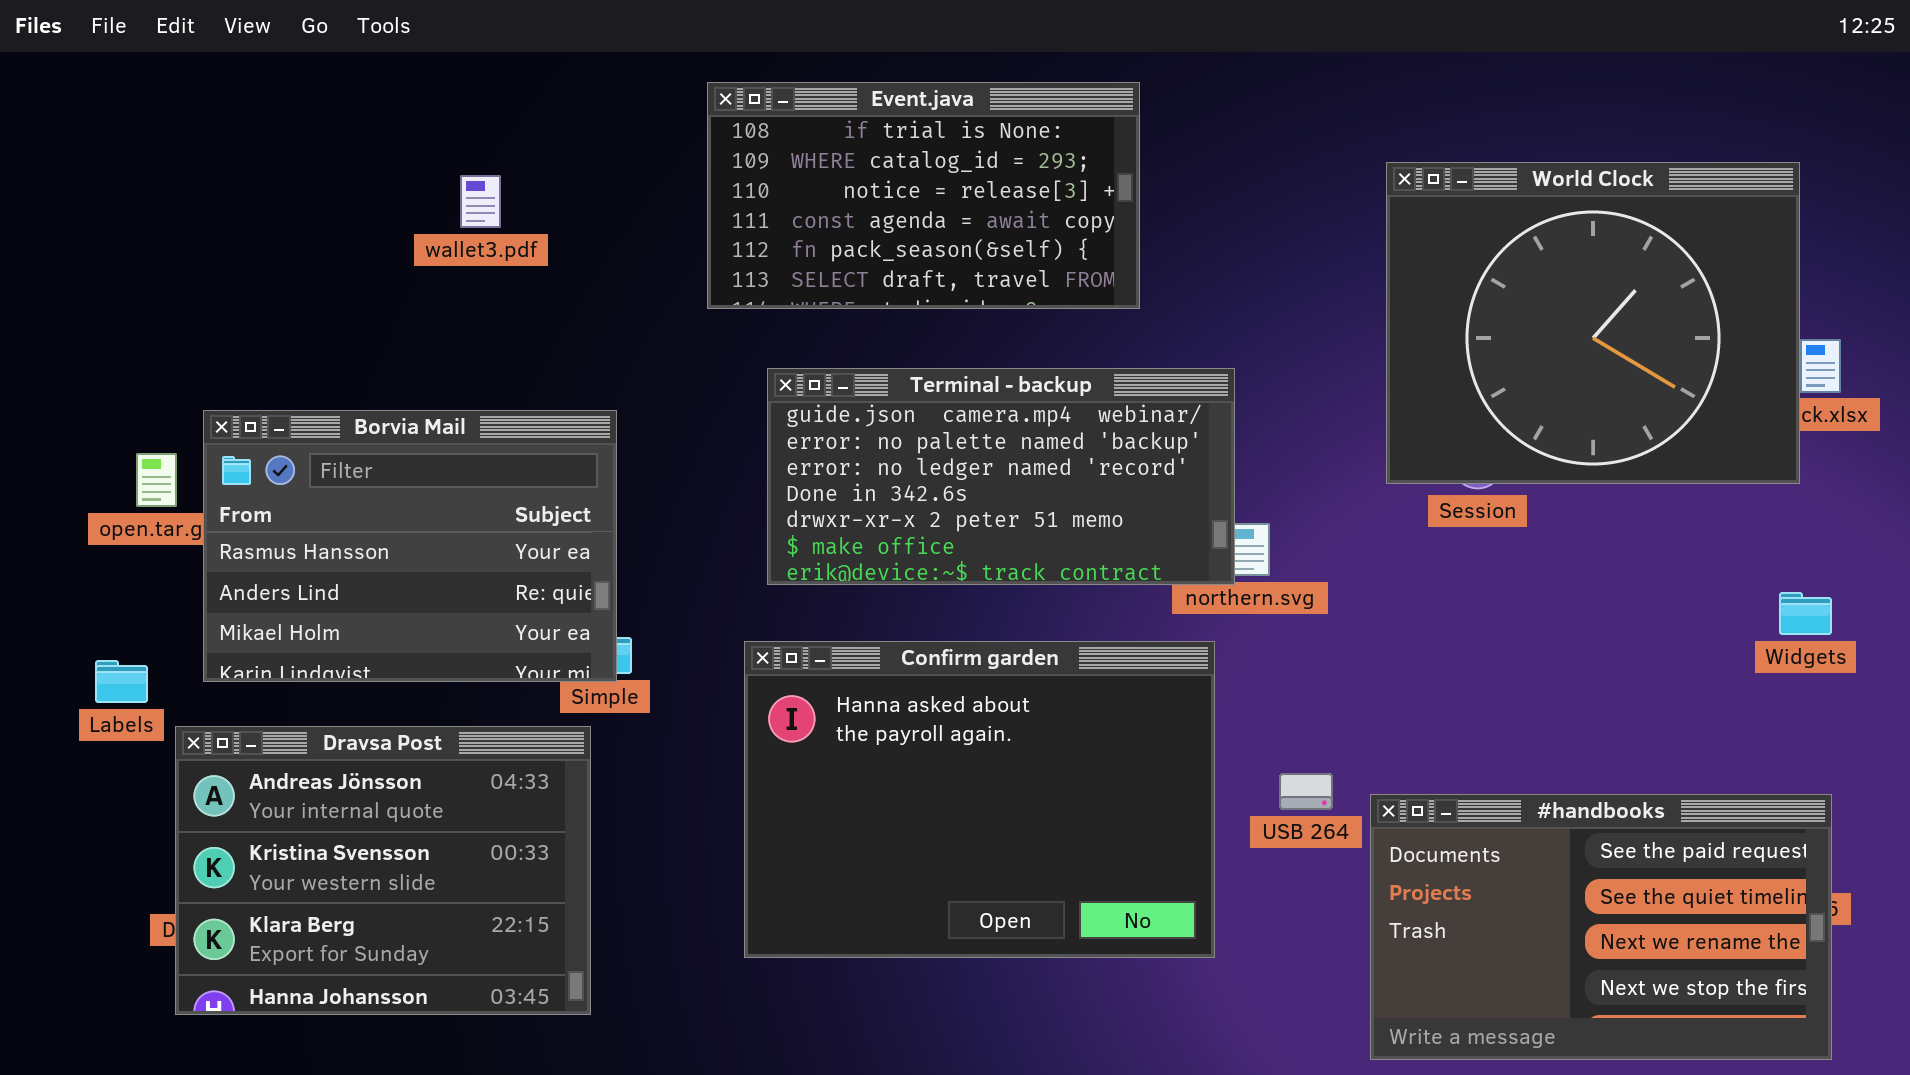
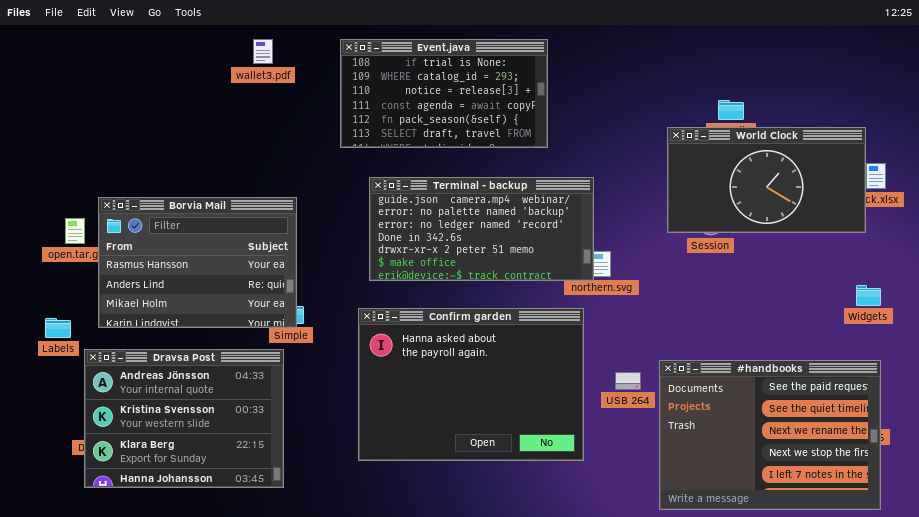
World Clock: [1386,162,1800,484] -> [667,127,866,233], resized
wallet3.pdf: [460,175,501,228] -> [253,39,273,64], moved
#handbooks: [1370,794,1832,1060] -> [659,360,881,510], resized

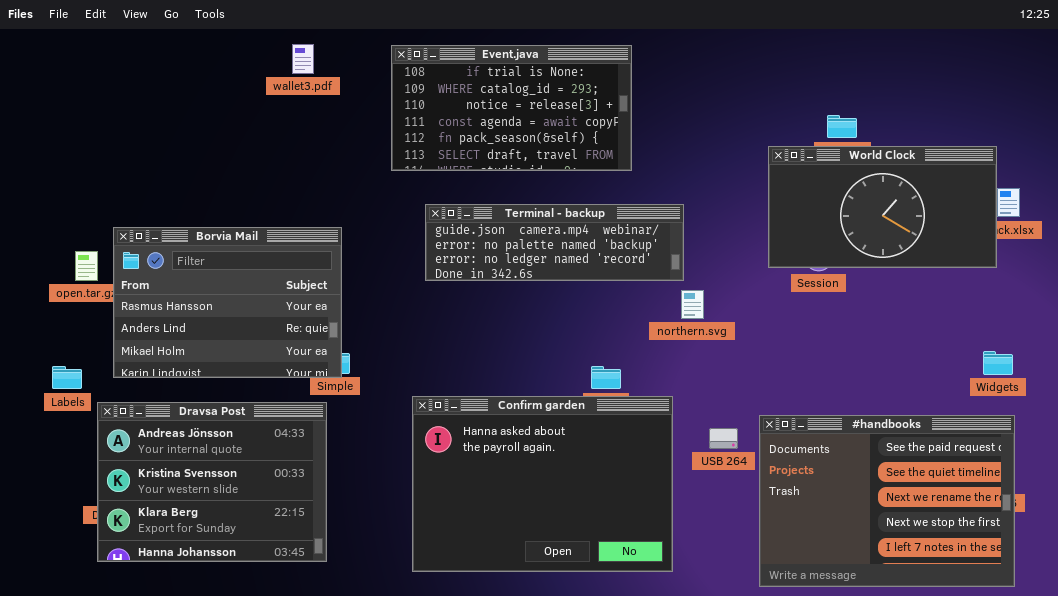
Terminal - backup: [369,177,594,281] -> [425,204,684,281], resized
Widgets: [856,285,881,306] -> [983,351,1013,375], moved
Confirm garden: [358,308,584,461] -> [412,396,673,572], moved

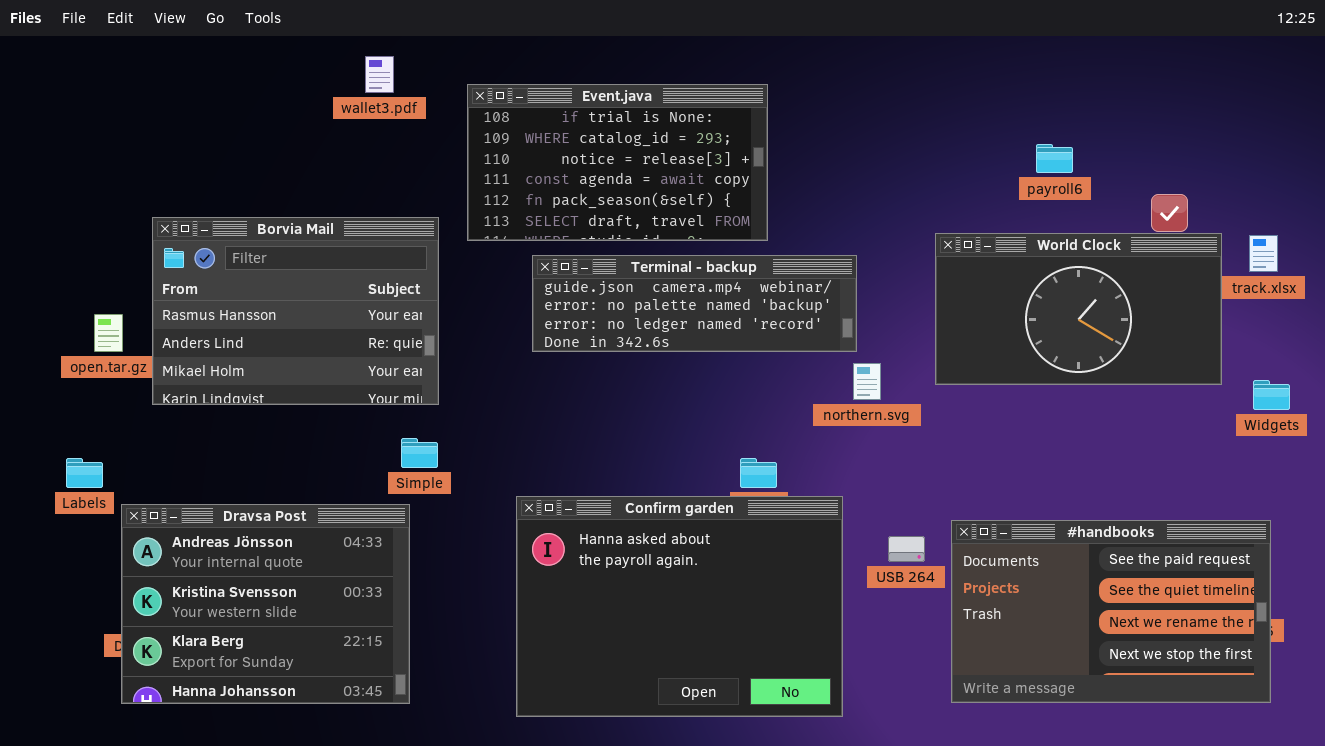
Event.java: [391,45,632,171] -> [467,84,768,241], moved
World Clock: [768,146,997,268] -> [935,233,1222,385], moved
Borvia Mail: [113,227,342,378] -> [152,217,439,405], moved
Widgets: [983,351,1013,375] -> [1253,380,1290,410], moved
#handbooks: [759,415,1015,587] -> [951,520,1271,703], resized

